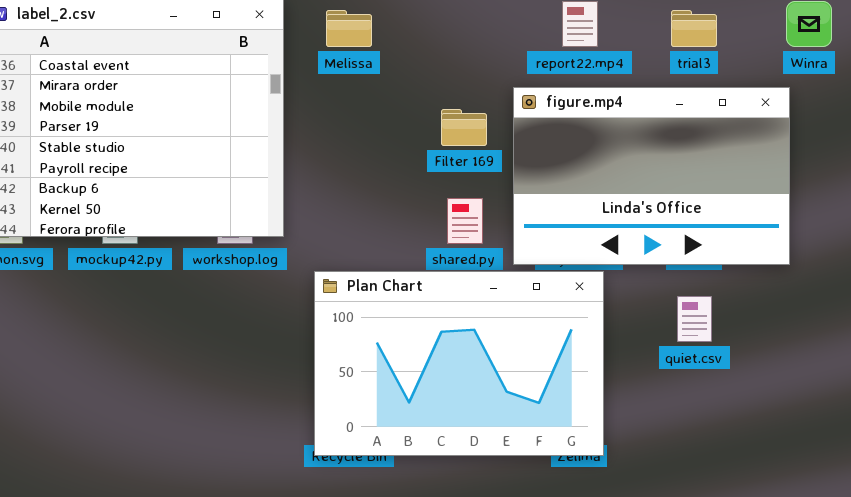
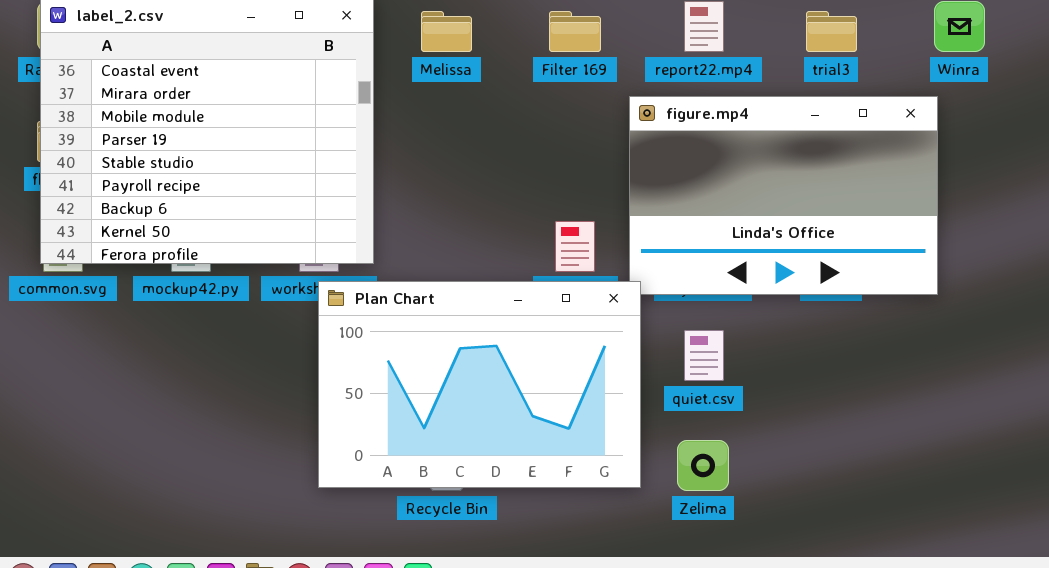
Filter 169: [441,109,487,146] -> [549,11,601,52], moved
Plan Chart: [314,271,604,456] -> [318,281,641,488], moved
quiet.csv: [677,296,712,342] -> [684,330,724,381], moved

